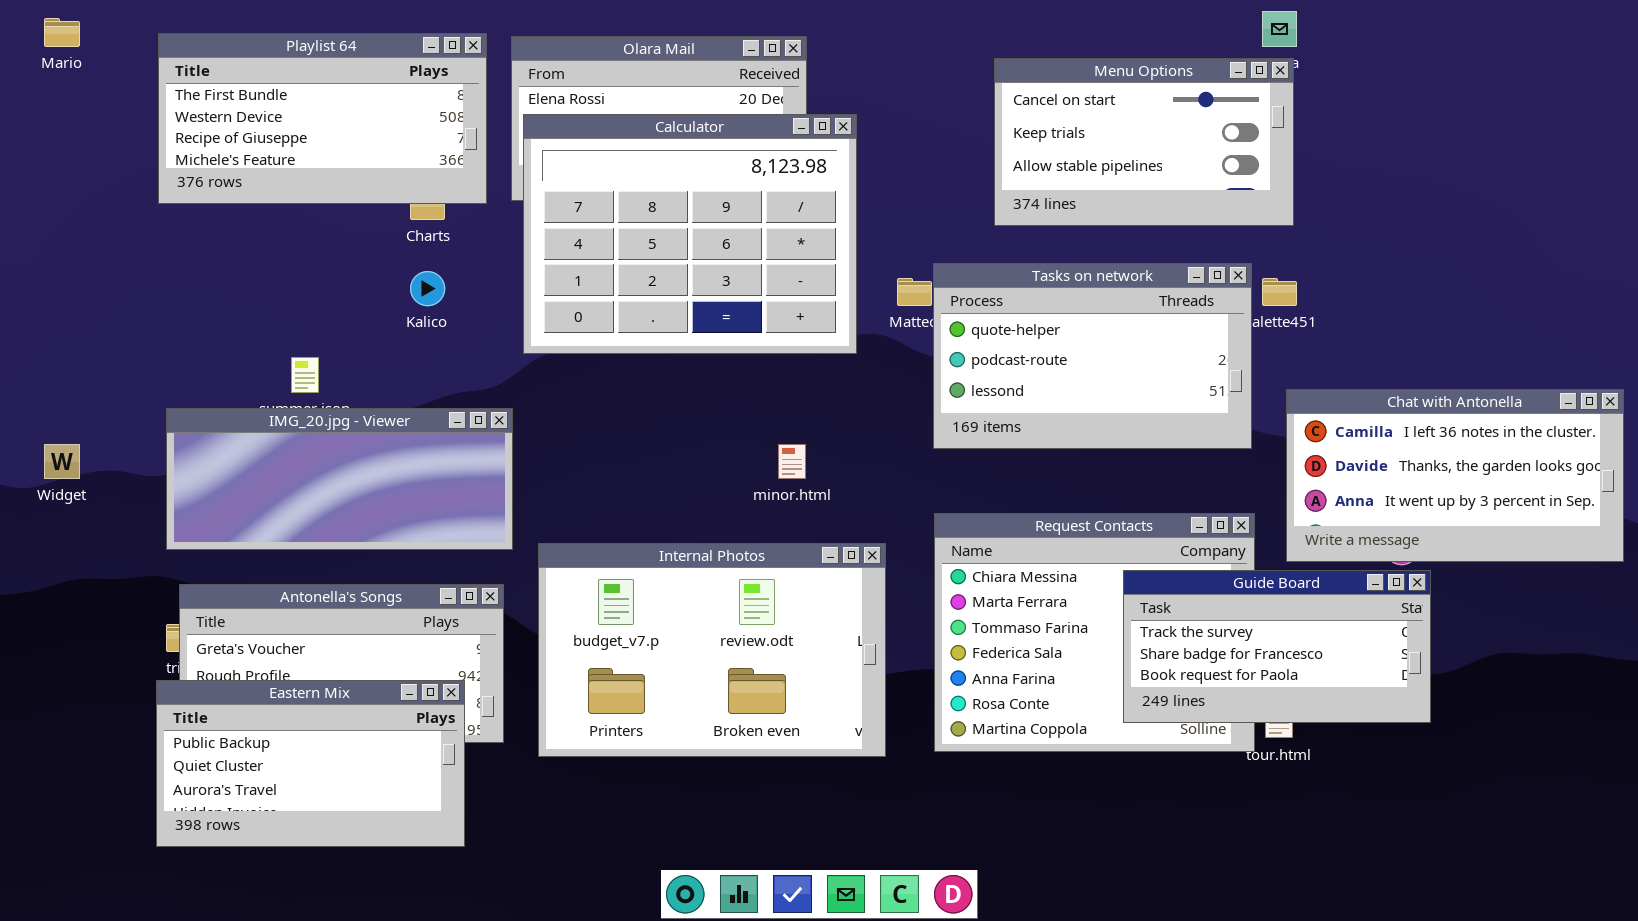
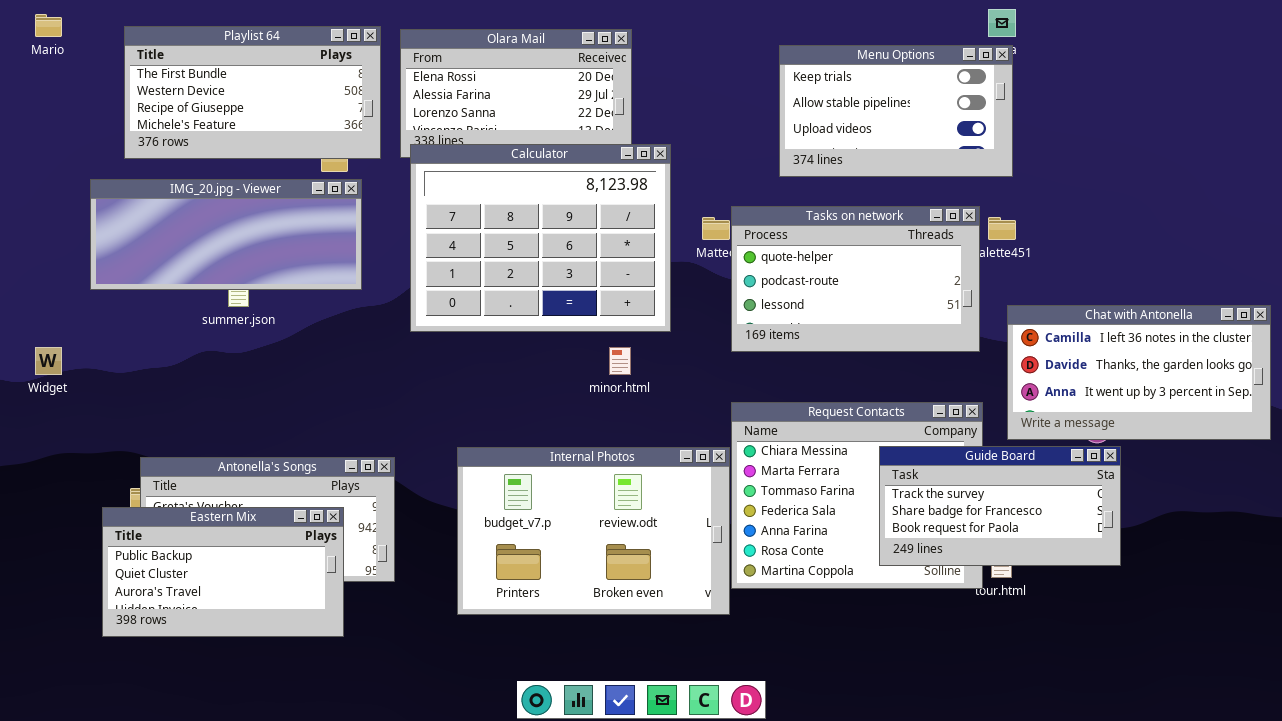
Menu Options: [994,58,1294,226] -> [779,45,1013,177], scrolled down 1 row
Calculator: [523,114,857,354] -> [410,144,671,332], moved
IMG_20.jpg - Viewer: [166,408,513,550] -> [90,179,362,290], moved
Internal Photos: [538,543,886,757] -> [457,447,730,615], moved
Eastern Mix: [156,680,465,847] -> [102,507,344,637], moved

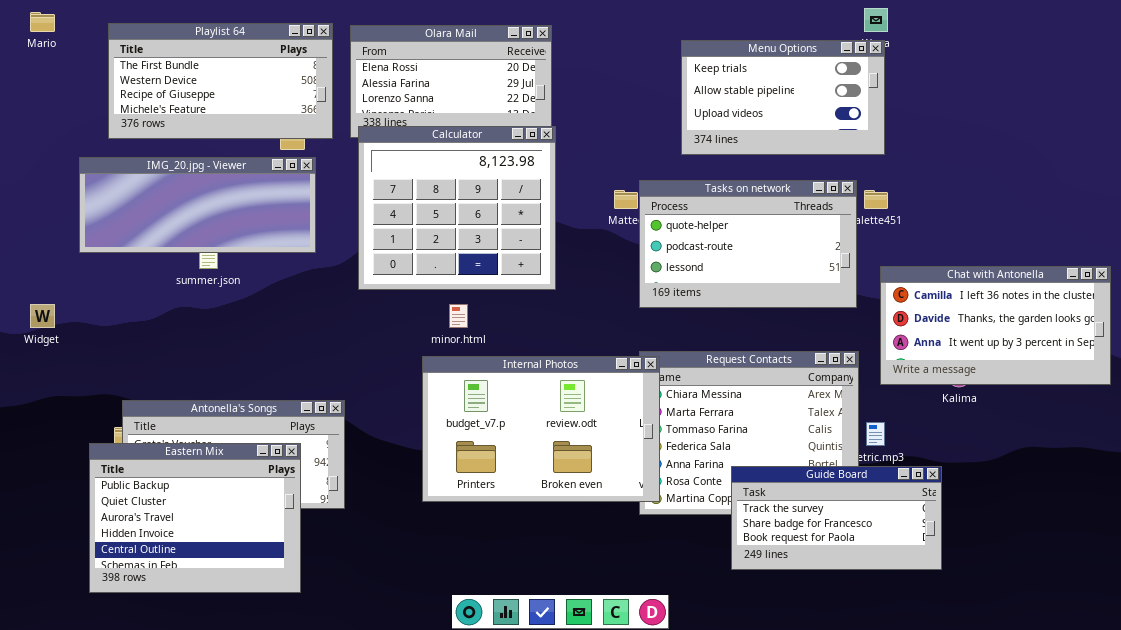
Calculator: [410,144,671,332] -> [358,126,556,290], resized
minor.html: [609,347,631,375] -> [449,304,468,328], moved
Guide Board: [879,446,1121,566] -> [731,466,942,570], moved
Internal Photos: [457,447,730,615] -> [422,356,660,502], moved
Eastern Mix: [102,507,344,637] -> [89,443,301,593], resized

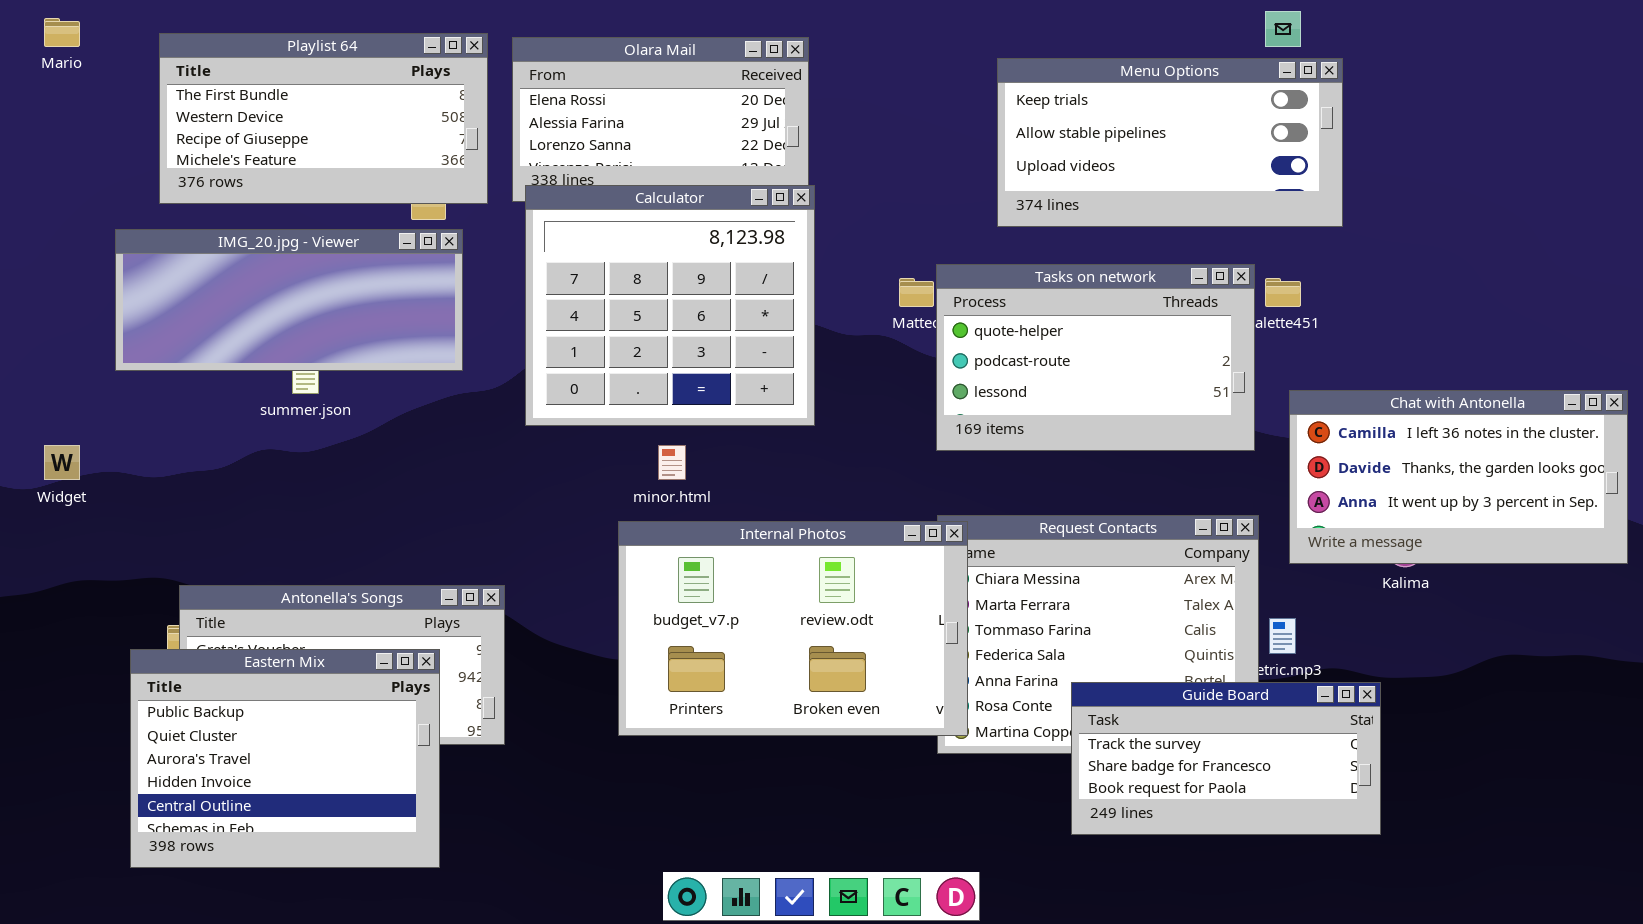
Menu Options: [681,40,885,155] -> [997,58,1343,227], resized

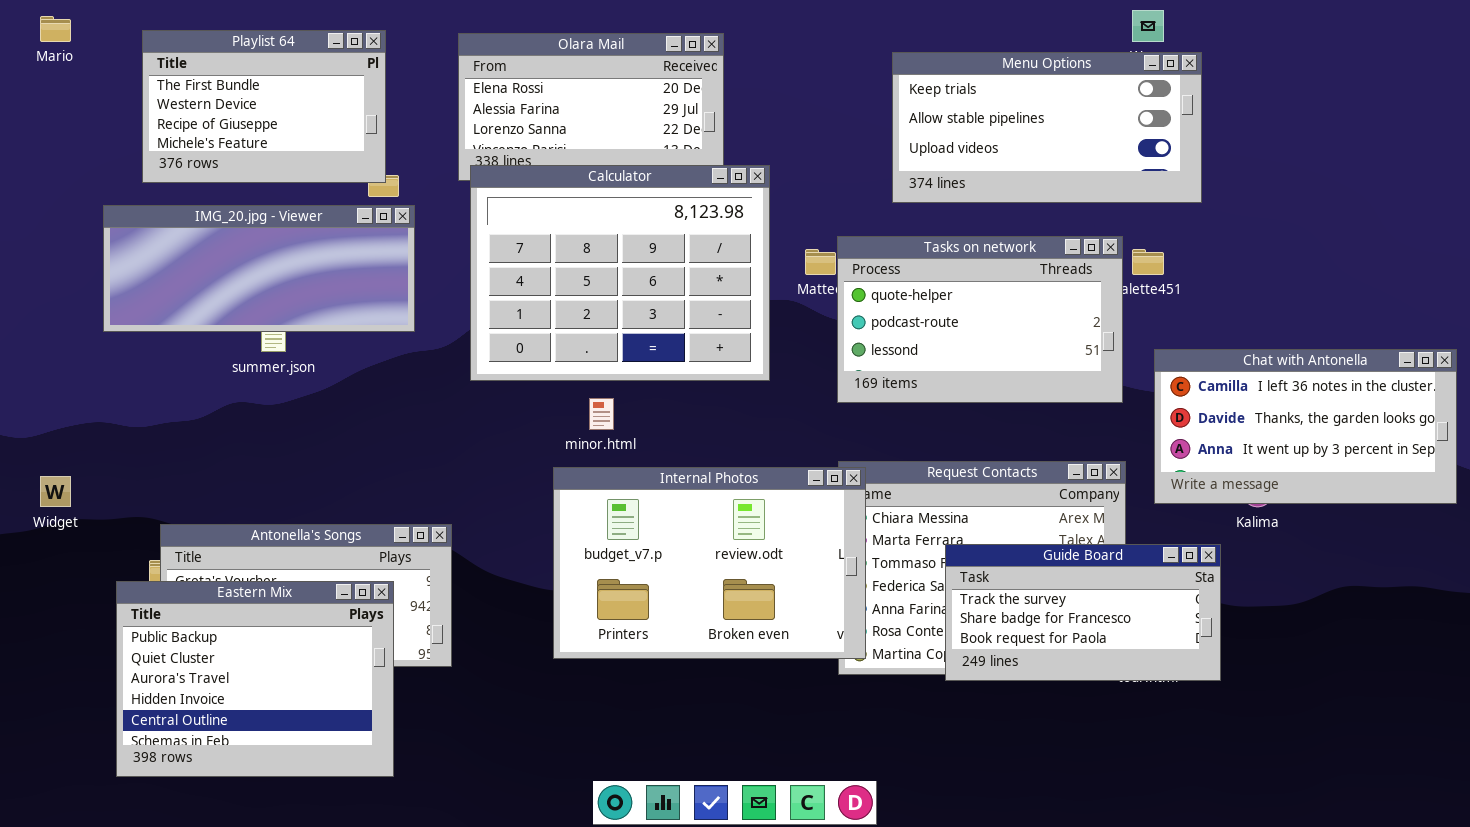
Playlist 64: [159,33,488,204] -> [142,30,386,183], resized
Calculator: [525,185,815,426] -> [470,165,770,381], resized
Widget: [44,445,80,480] -> [40,476,71,507], moved
Guide Board: [1071,682,1381,835] -> [945,544,1221,681], moved

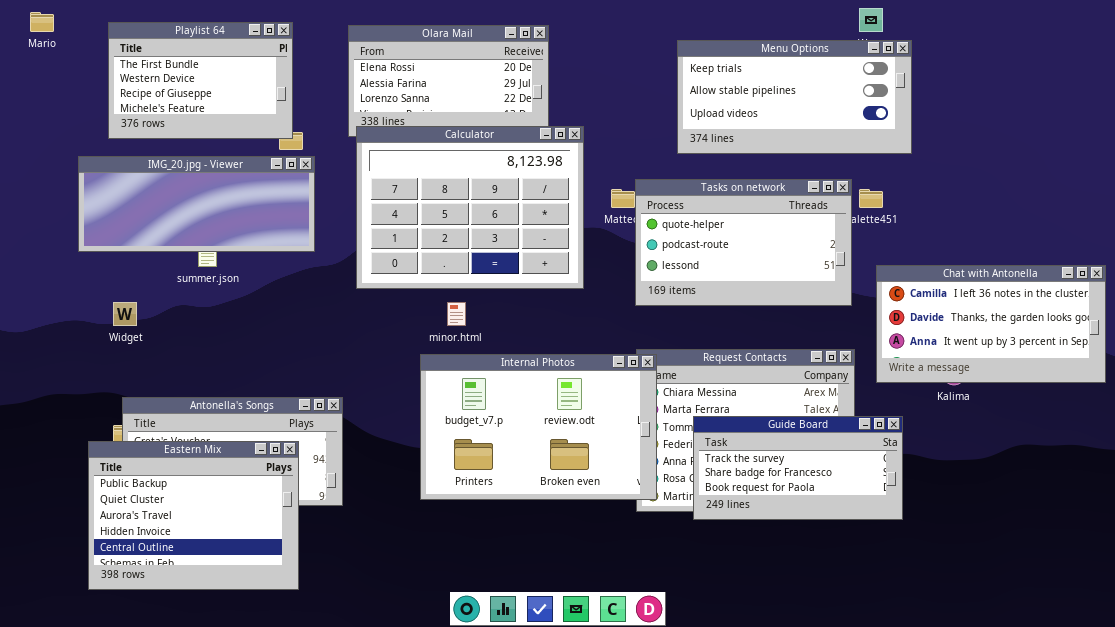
Widget: [40,476,71,507] -> [113,302,137,326], moved
Guide Board: [945,544,1221,681] -> [693,416,903,520], moved

